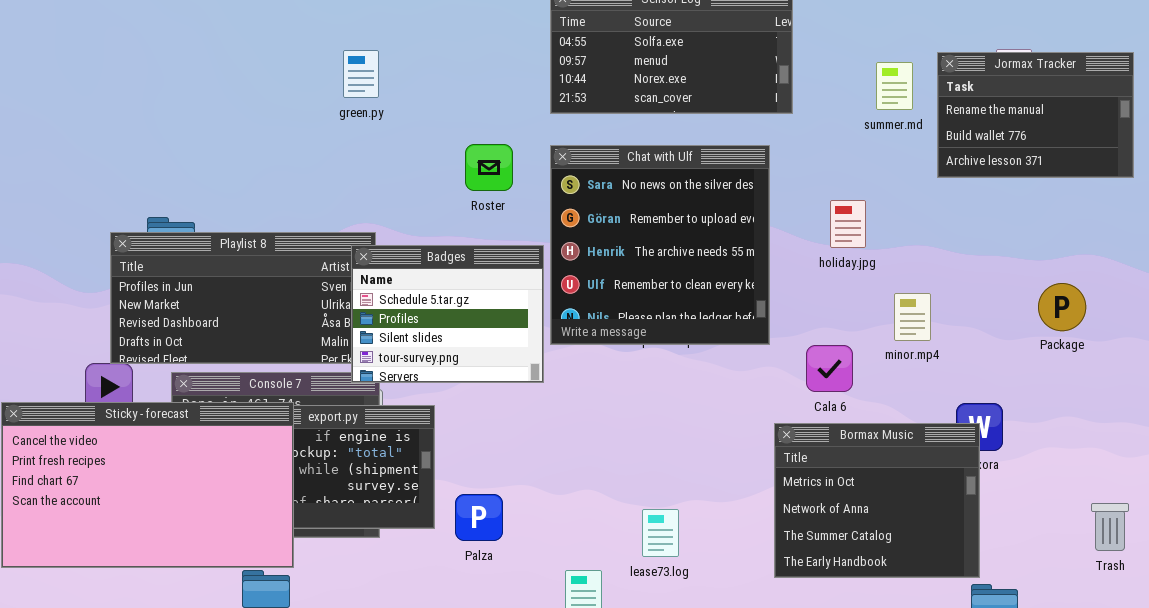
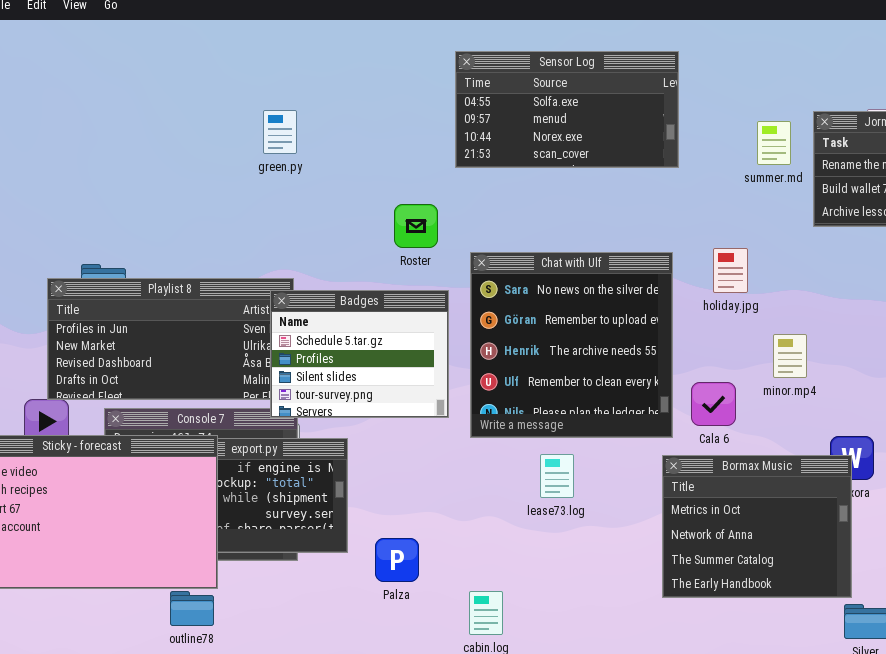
Roster: [465,144,513,191] -> [394,204,438,248], moved
Chat with Ulf: [550,145,770,345] -> [470,252,673,438], moved
Palza: [455,494,503,541] -> [375,538,419,582], moved
lease73.log: [642,509,679,557] -> [540,454,574,498], moved

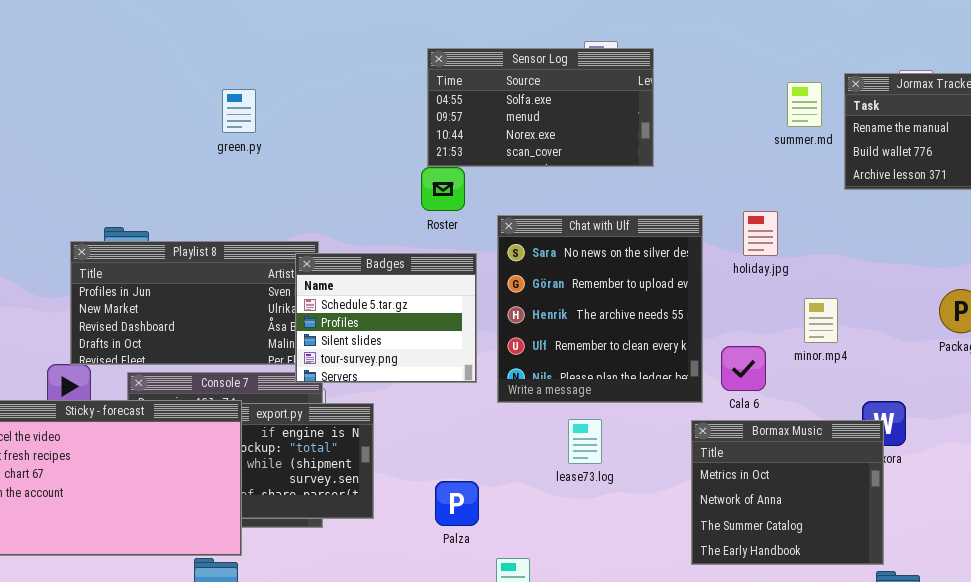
Sensor Log: [455,51,679,168] -> [427,48,654,167], moved
green.py: [263,110,297,154] -> [222,89,256,133], moved
Palza: [375,538,419,582] -> [435,481,479,526], moved

